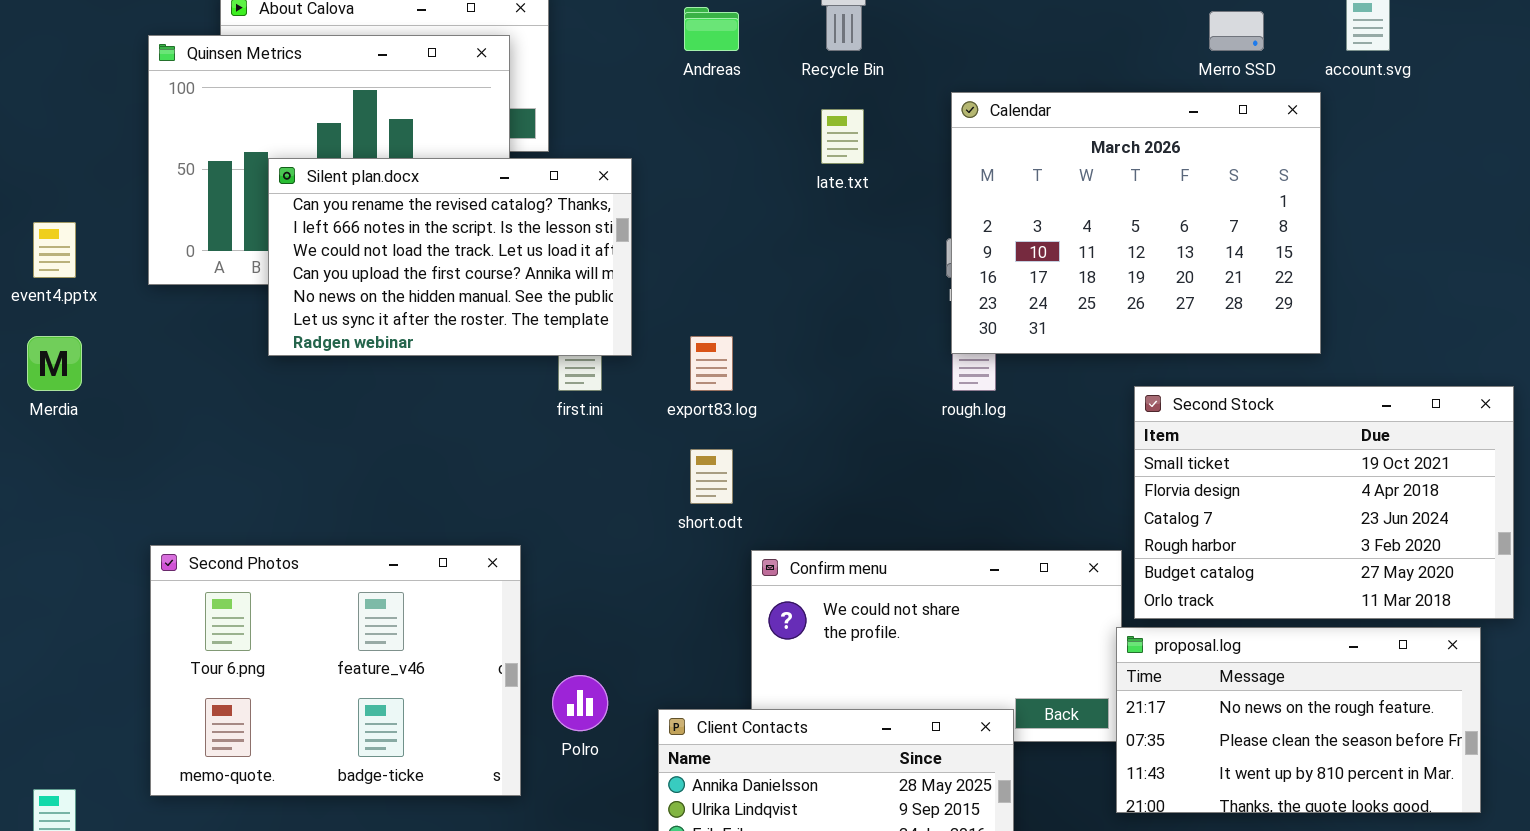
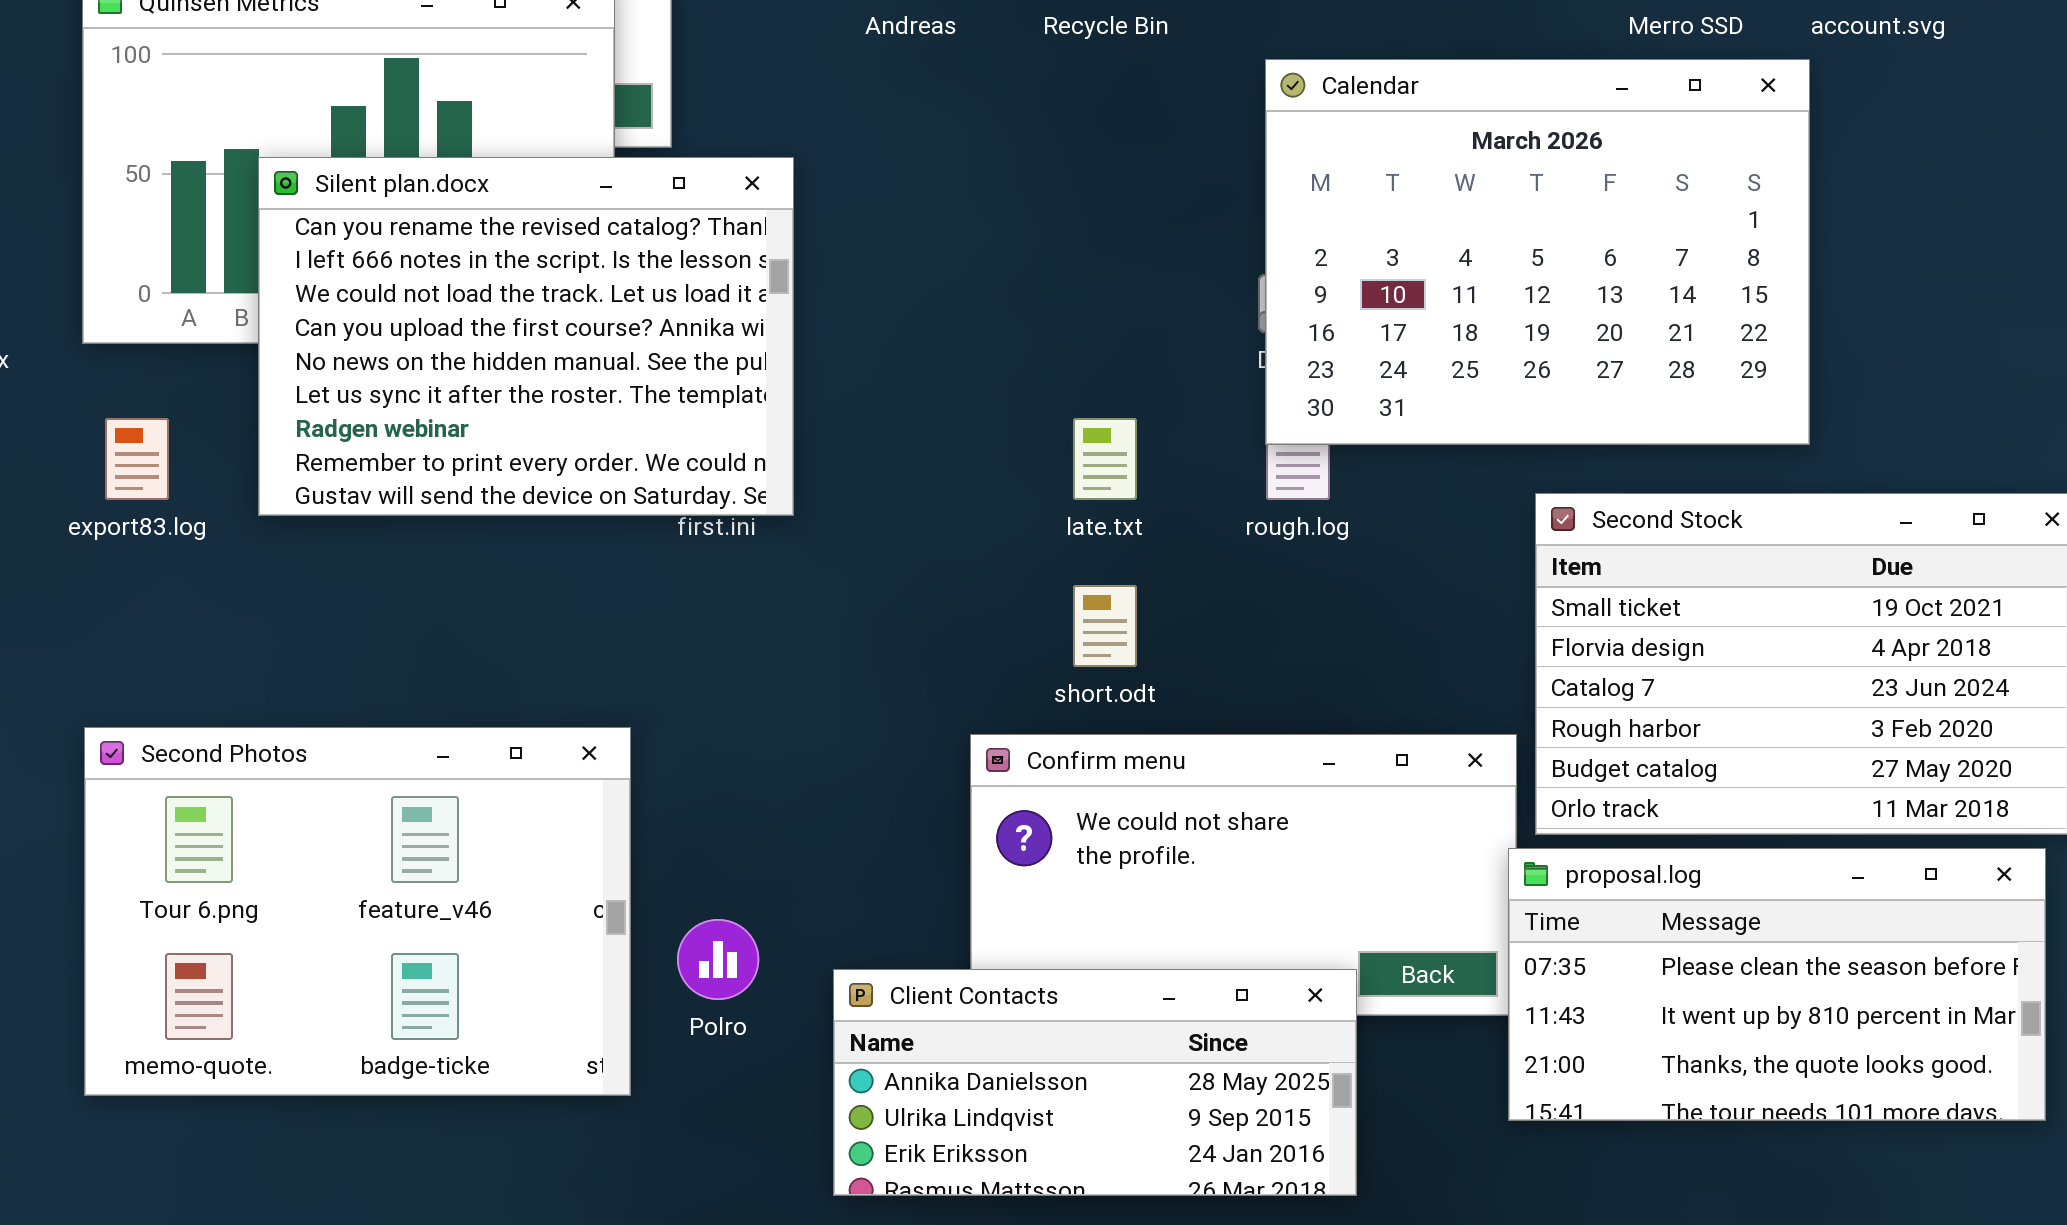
late.txt: [821,109,864,164] -> [1073,418,1137,500], moved
Silent plan.docx: [268,158,632,356] -> [258,157,794,516], resized
export83.log: [690,336,733,391] -> [105,418,169,500], moved
short.odt: [690,449,733,504] -> [1073,585,1137,667], moved
proposal.log: [1116,627,1481,813] -> [1508,848,2046,1121], scrolled down 1 row

